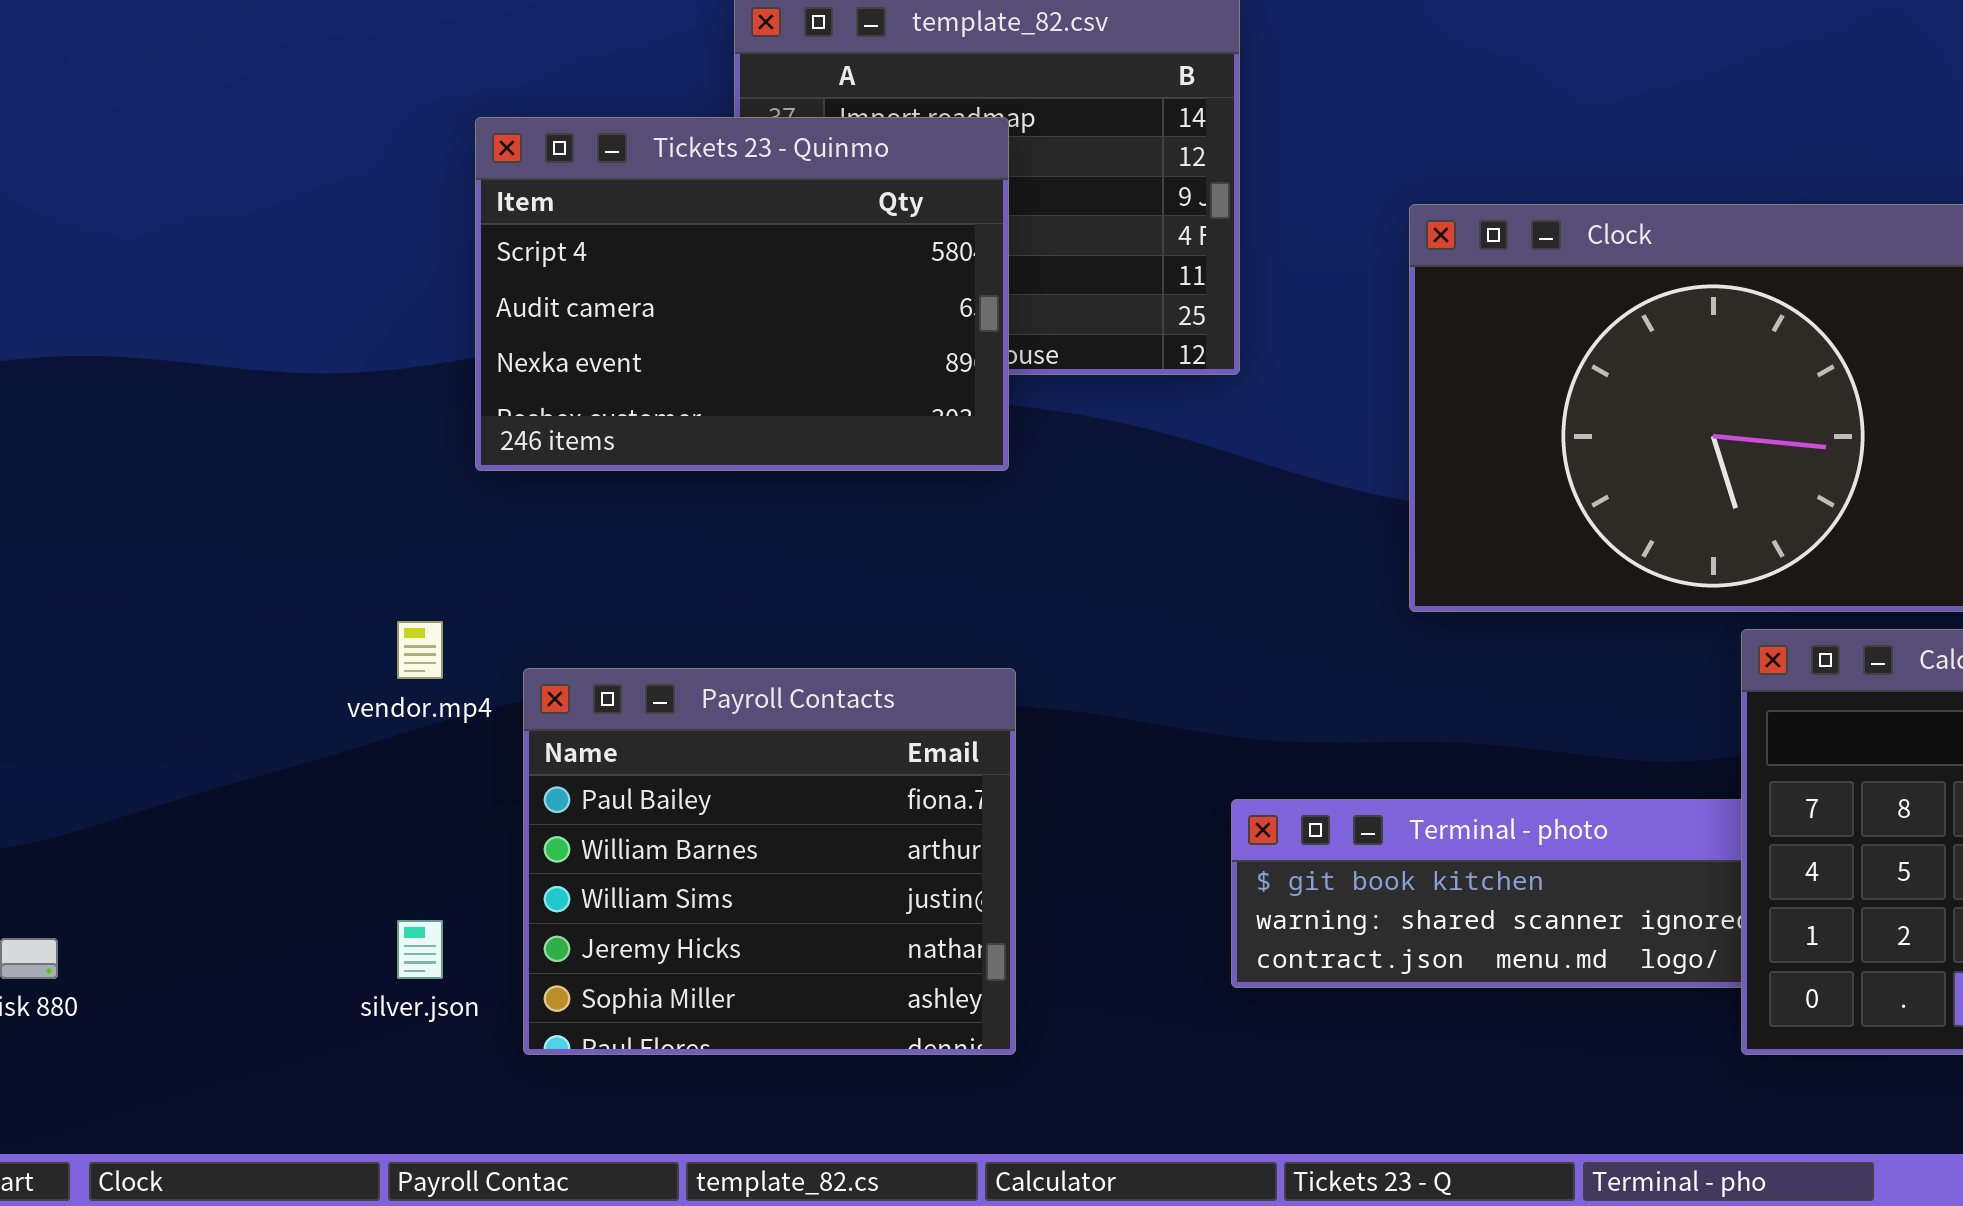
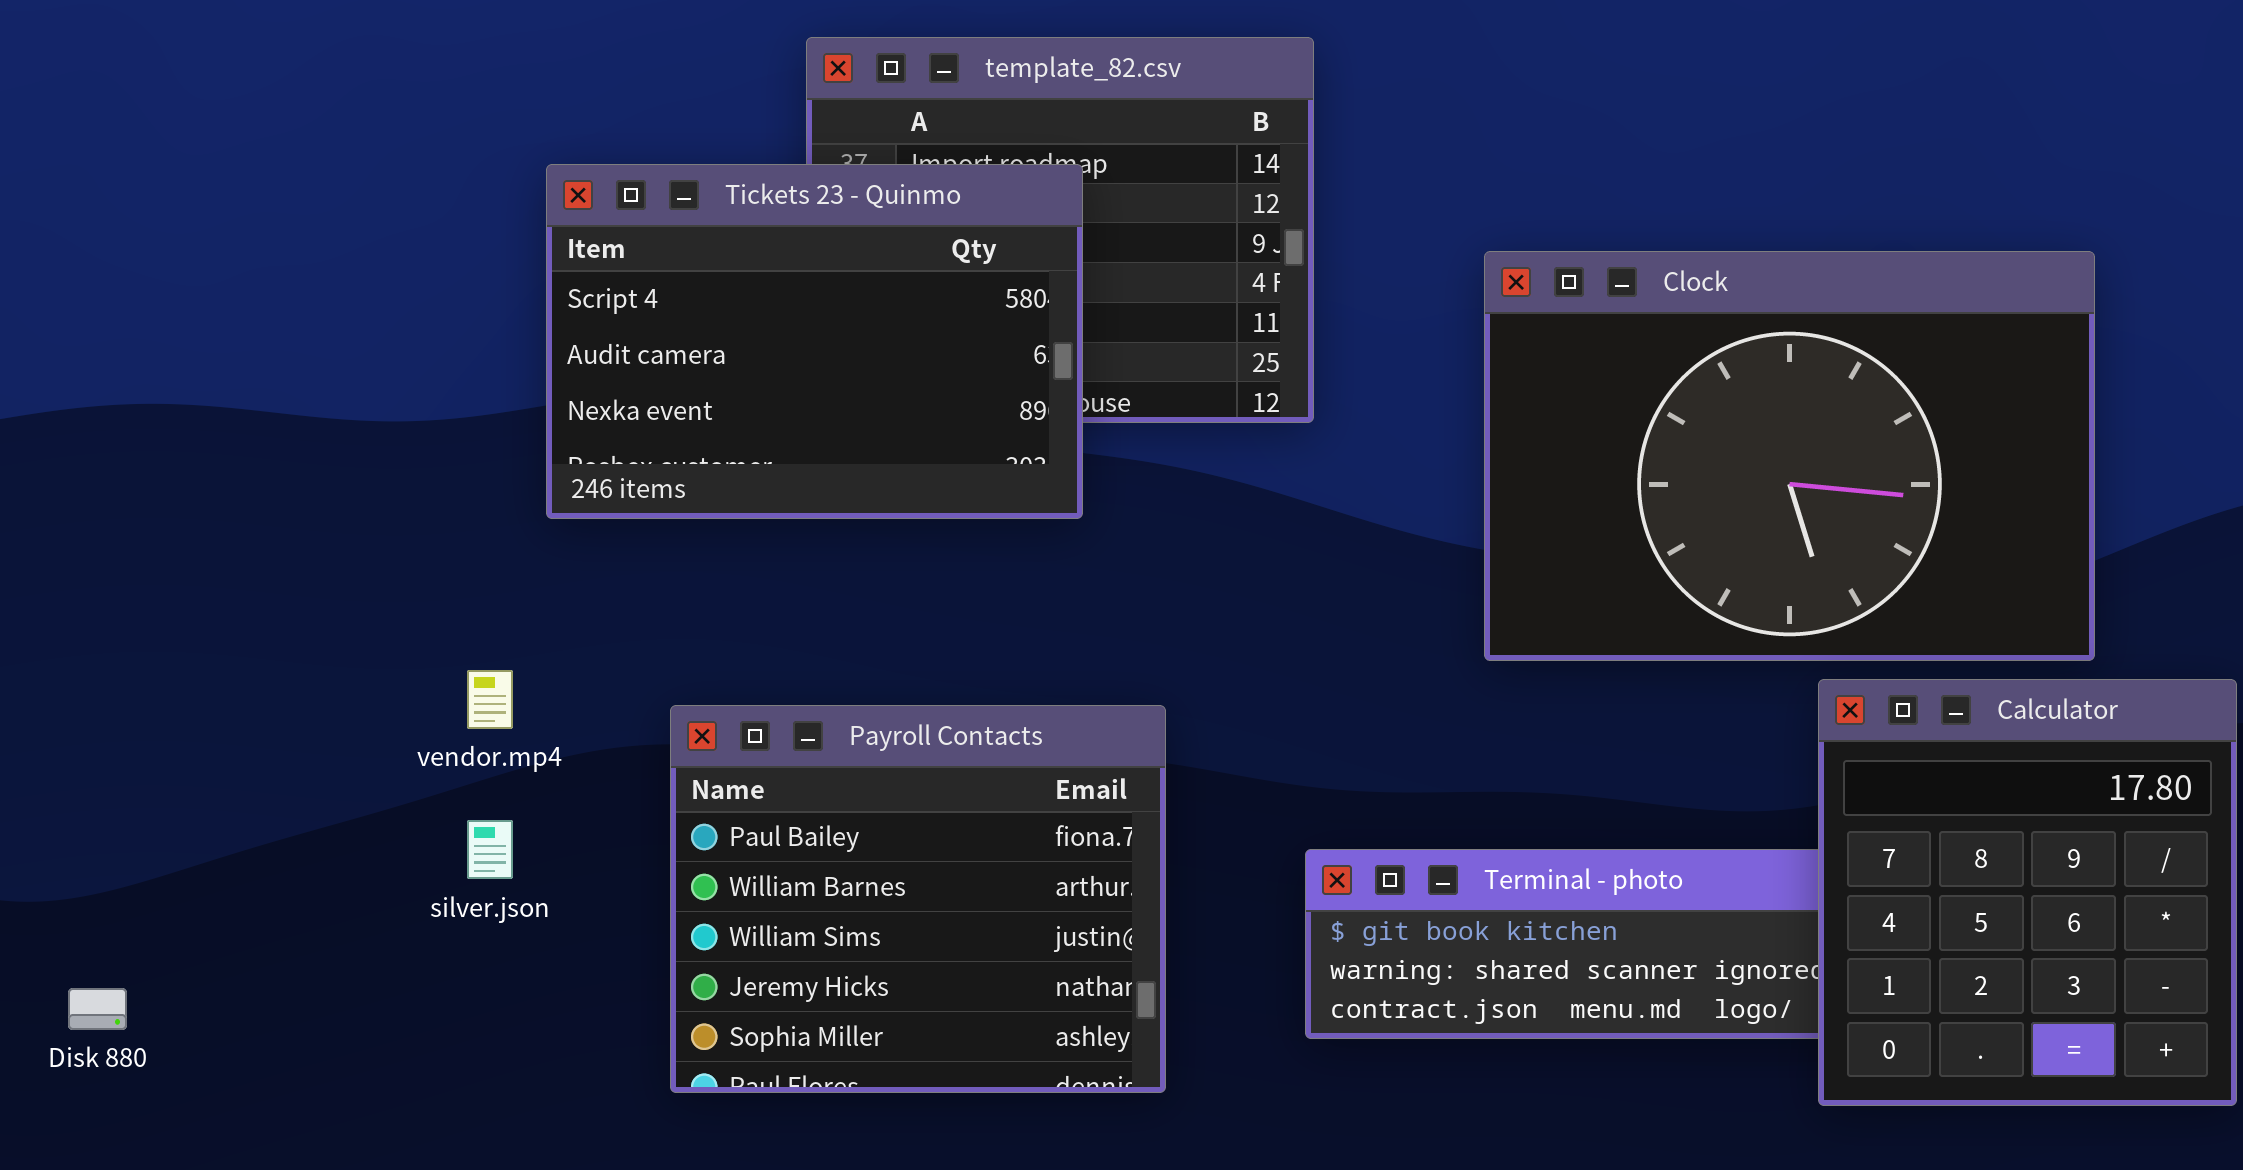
Payroll Contacts: [523,668,1016,1055] -> [670,705,1166,1093], moved
silver.json: [397,920,443,979] -> [467,820,513,879], moved

